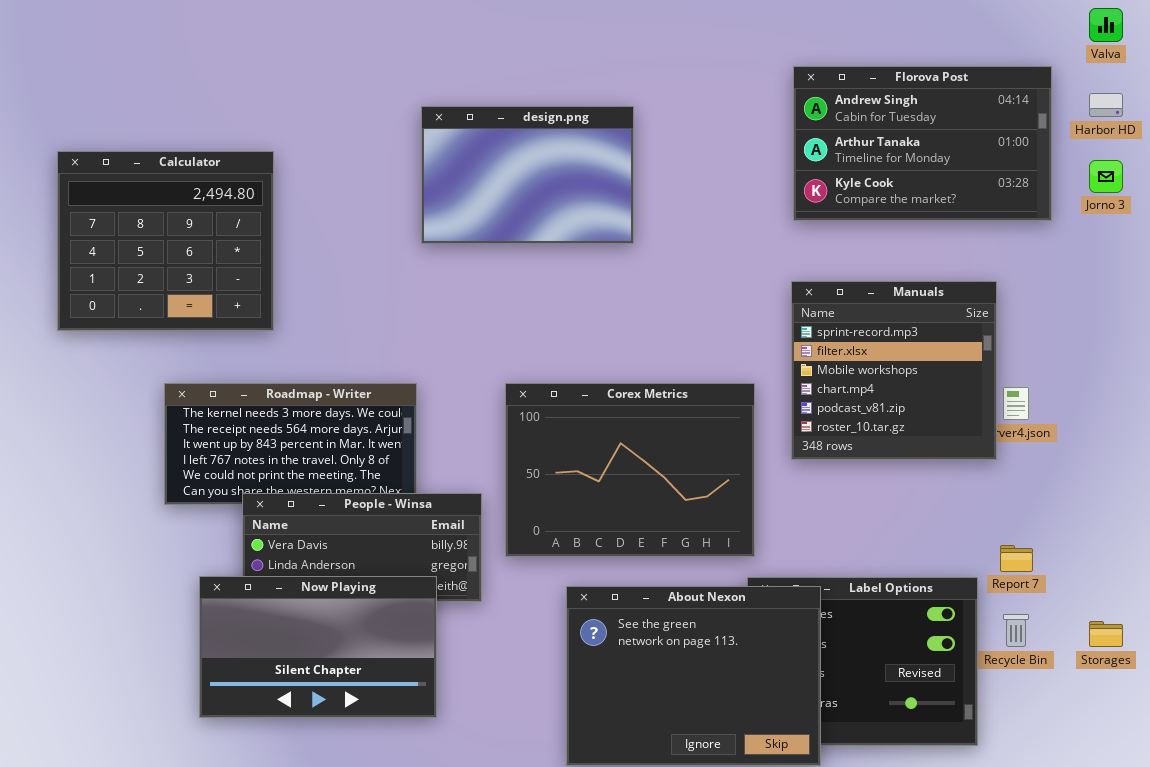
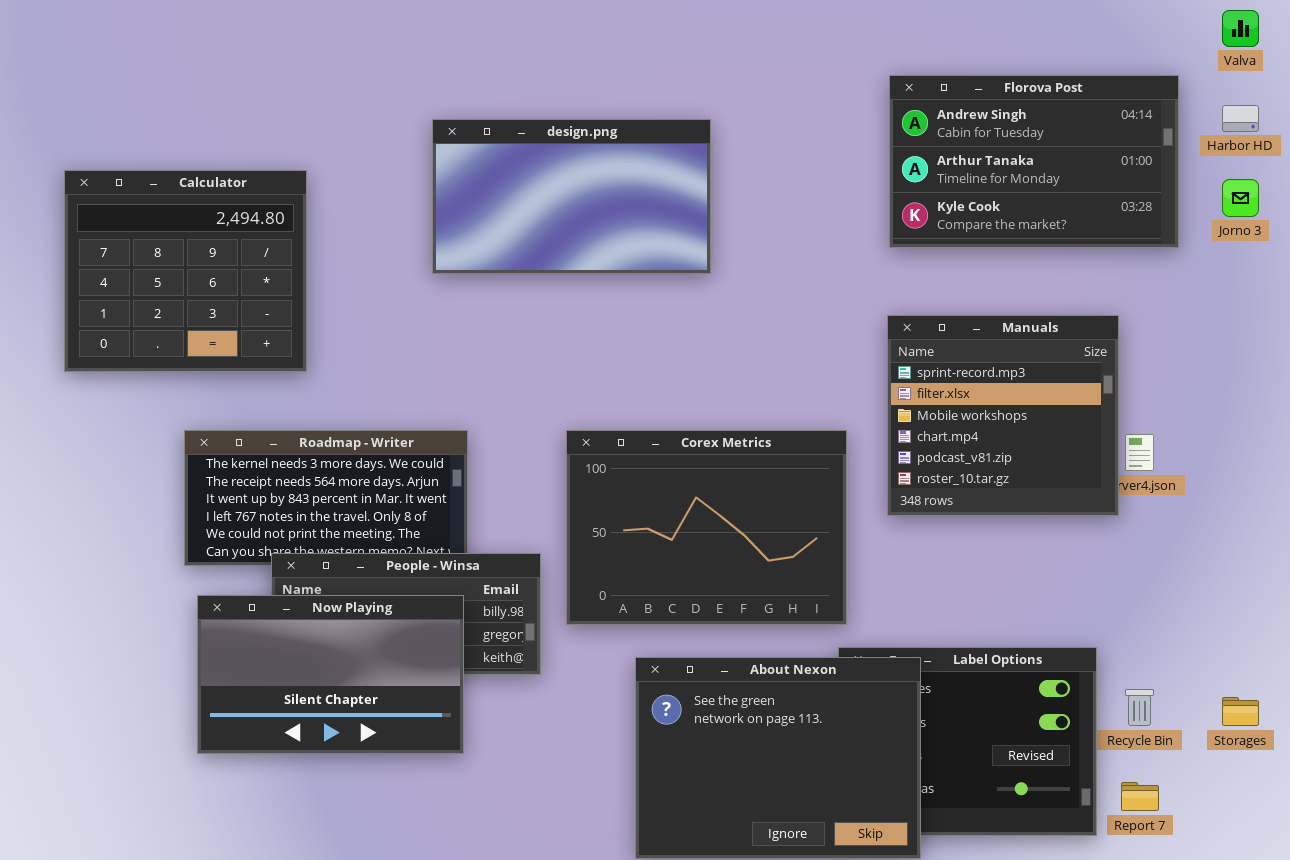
design.png: [421,106,634,244] -> [432,119,711,274], resized
Report 7: [1000,545,1033,572] -> [1121,782,1159,811], moved
Now Playing: [199,576,437,718] -> [197,595,464,754], moved

